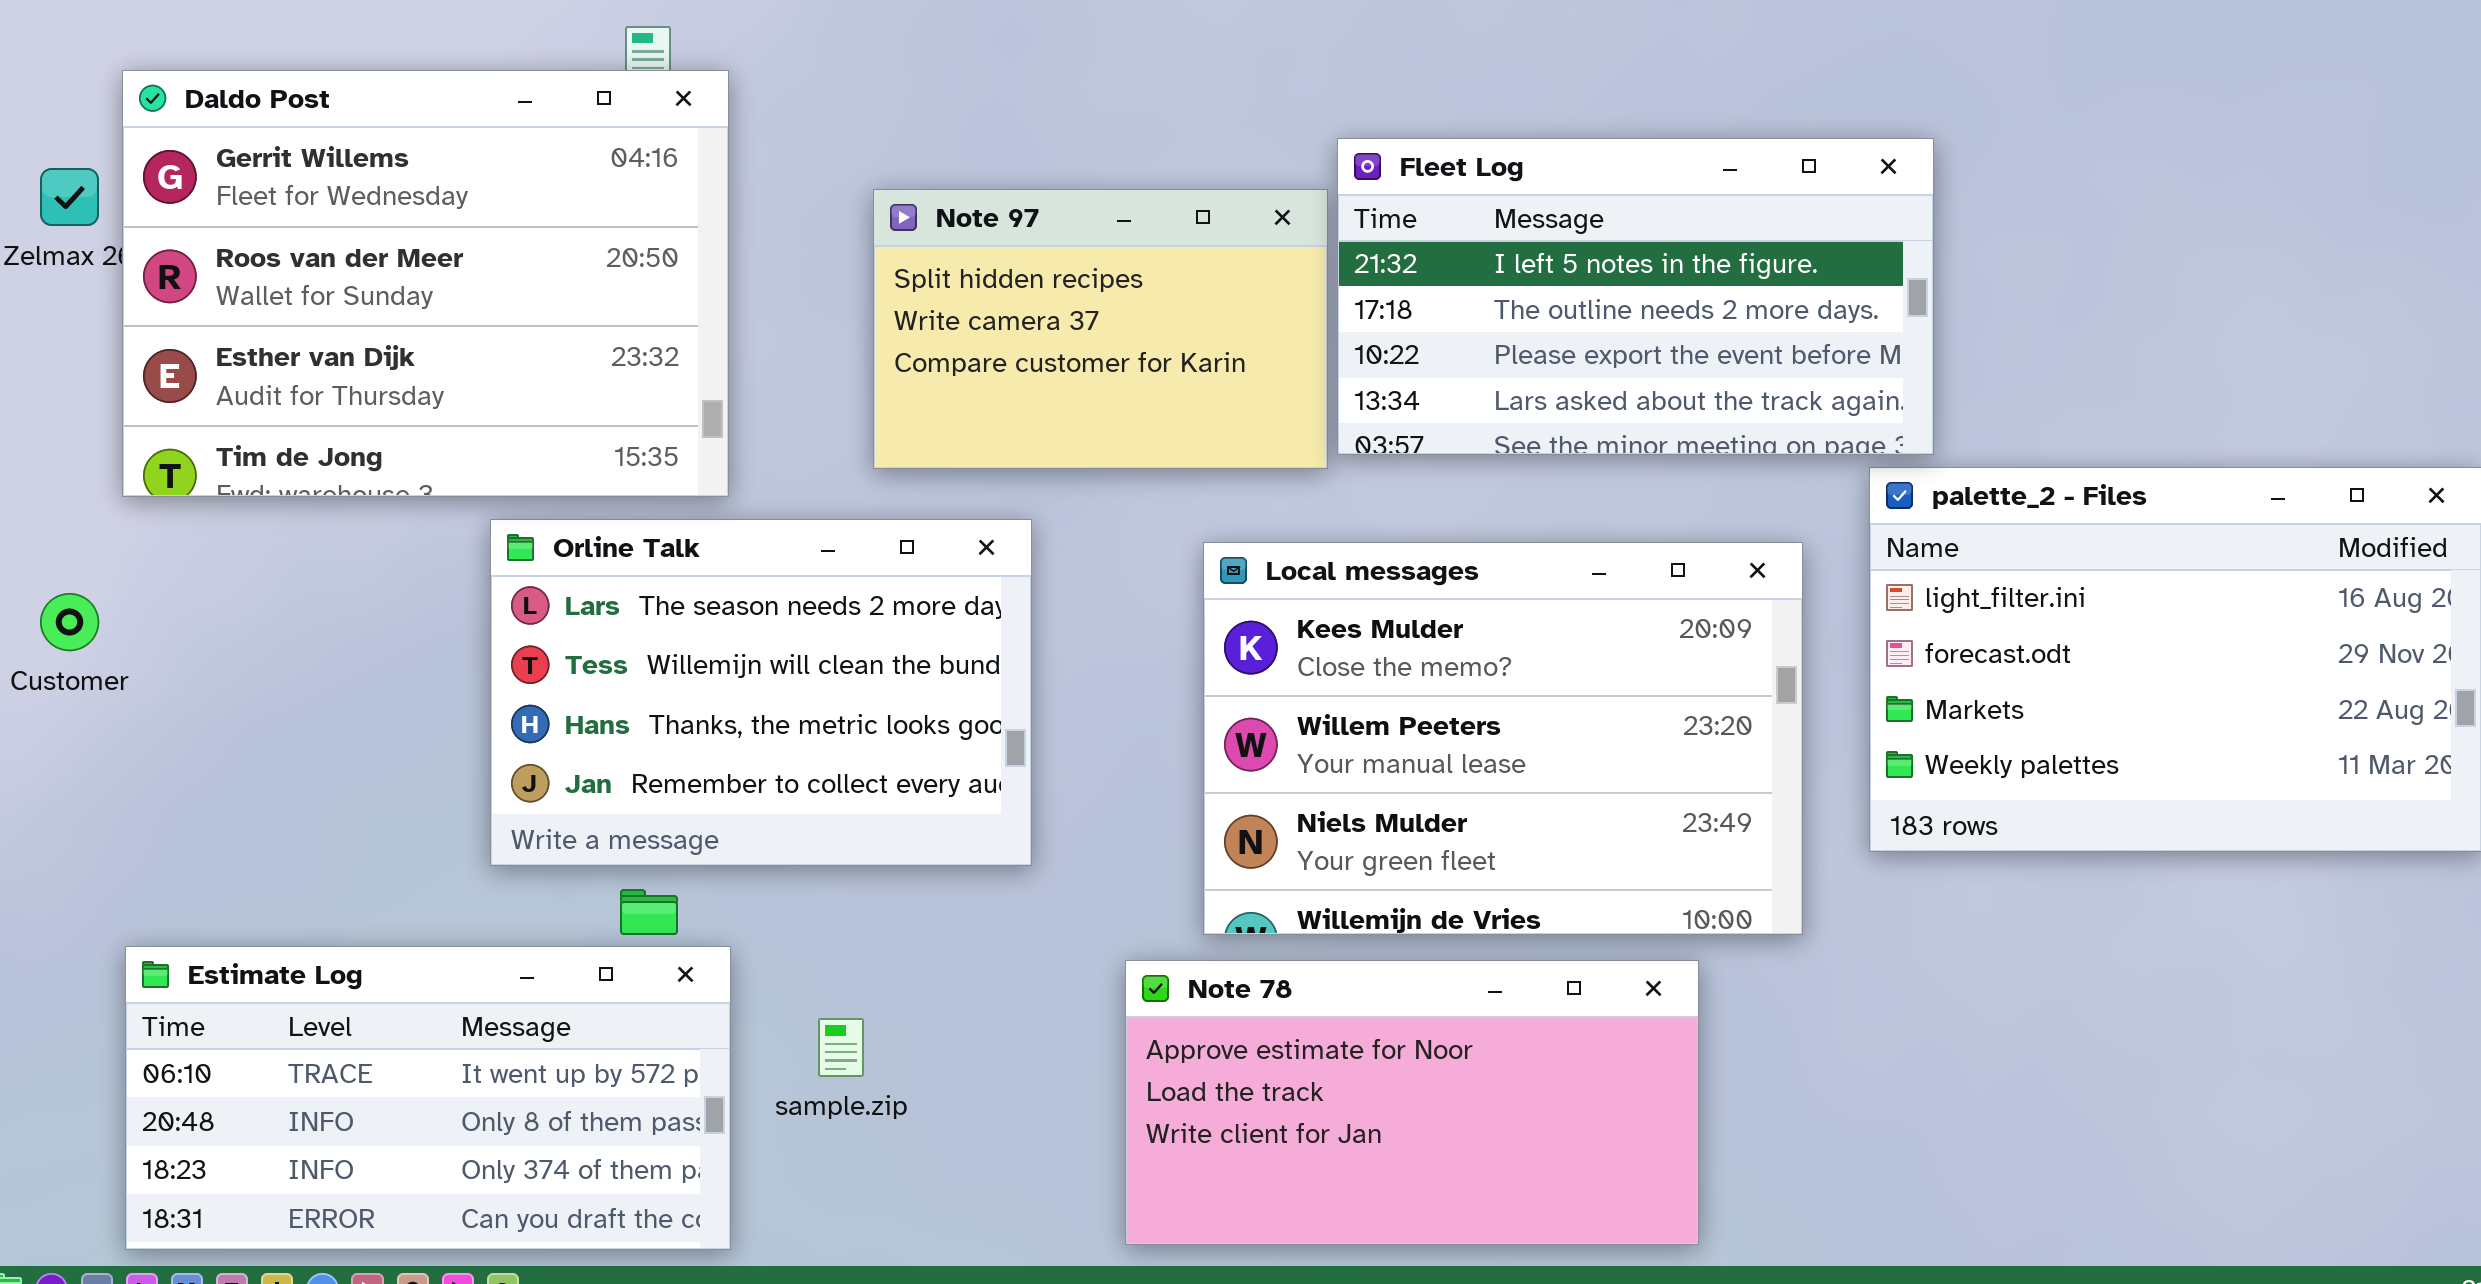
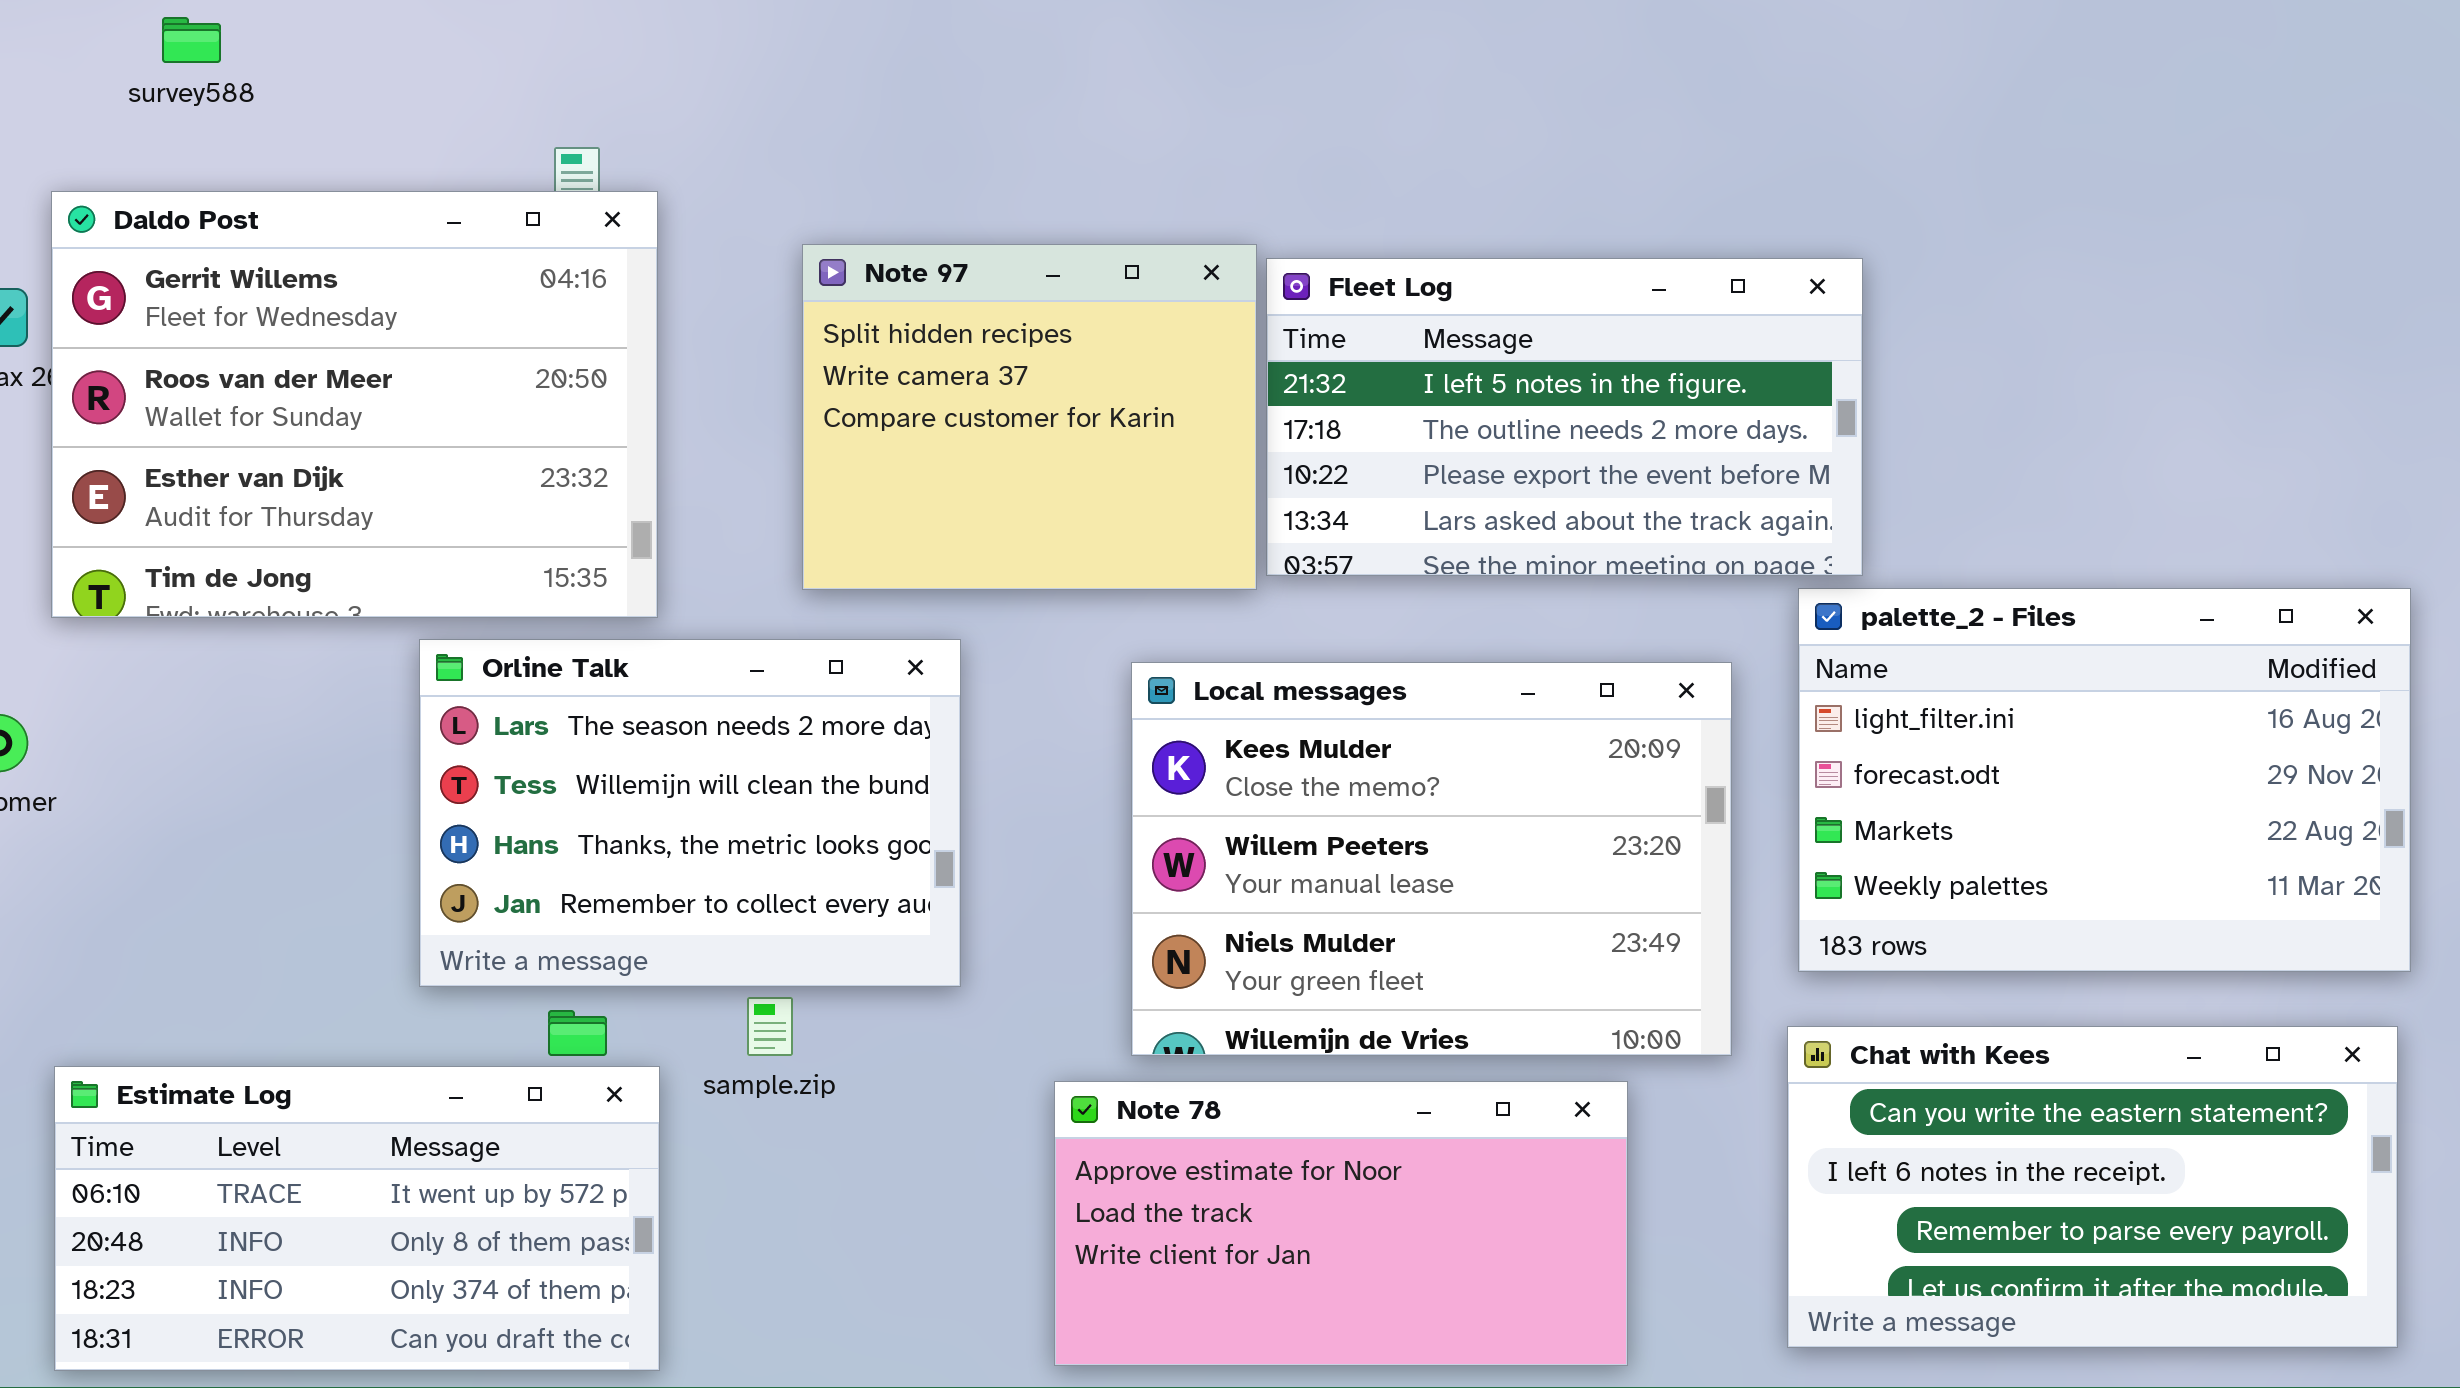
Note 97: [873,189,1328,469] -> [802,244,1257,590], resized
Chat with Kees: none -> [1787,1026,2398,1348], opened
sample.zip: [818,1018,864,1077] -> [747,997,793,1056], moved

